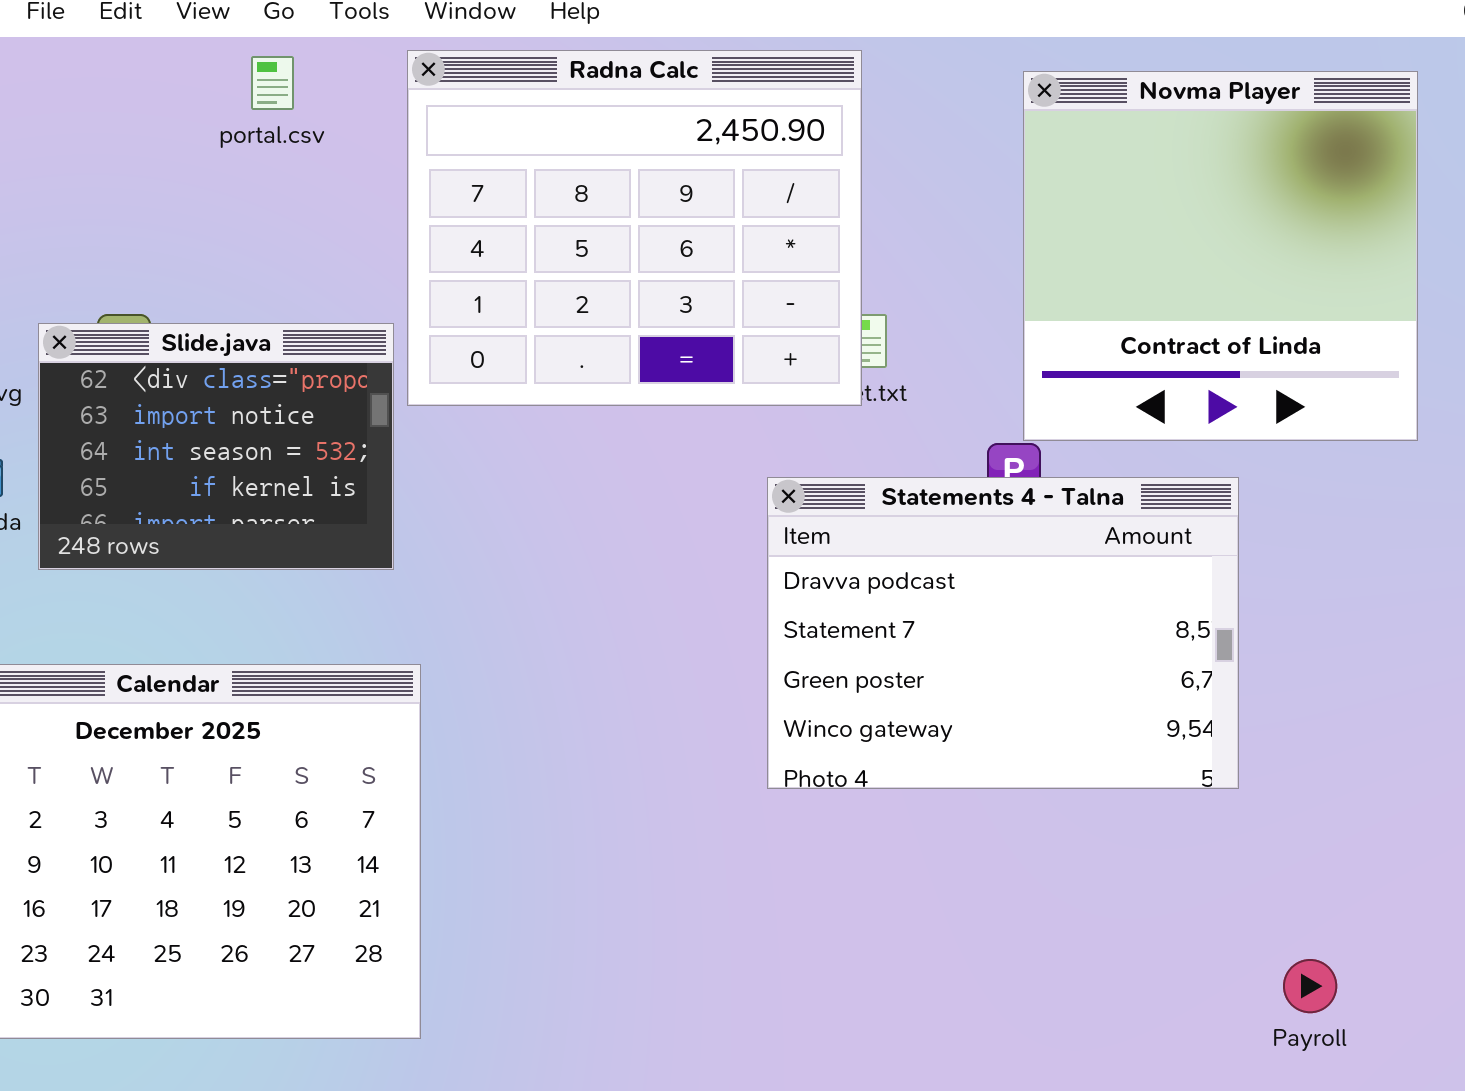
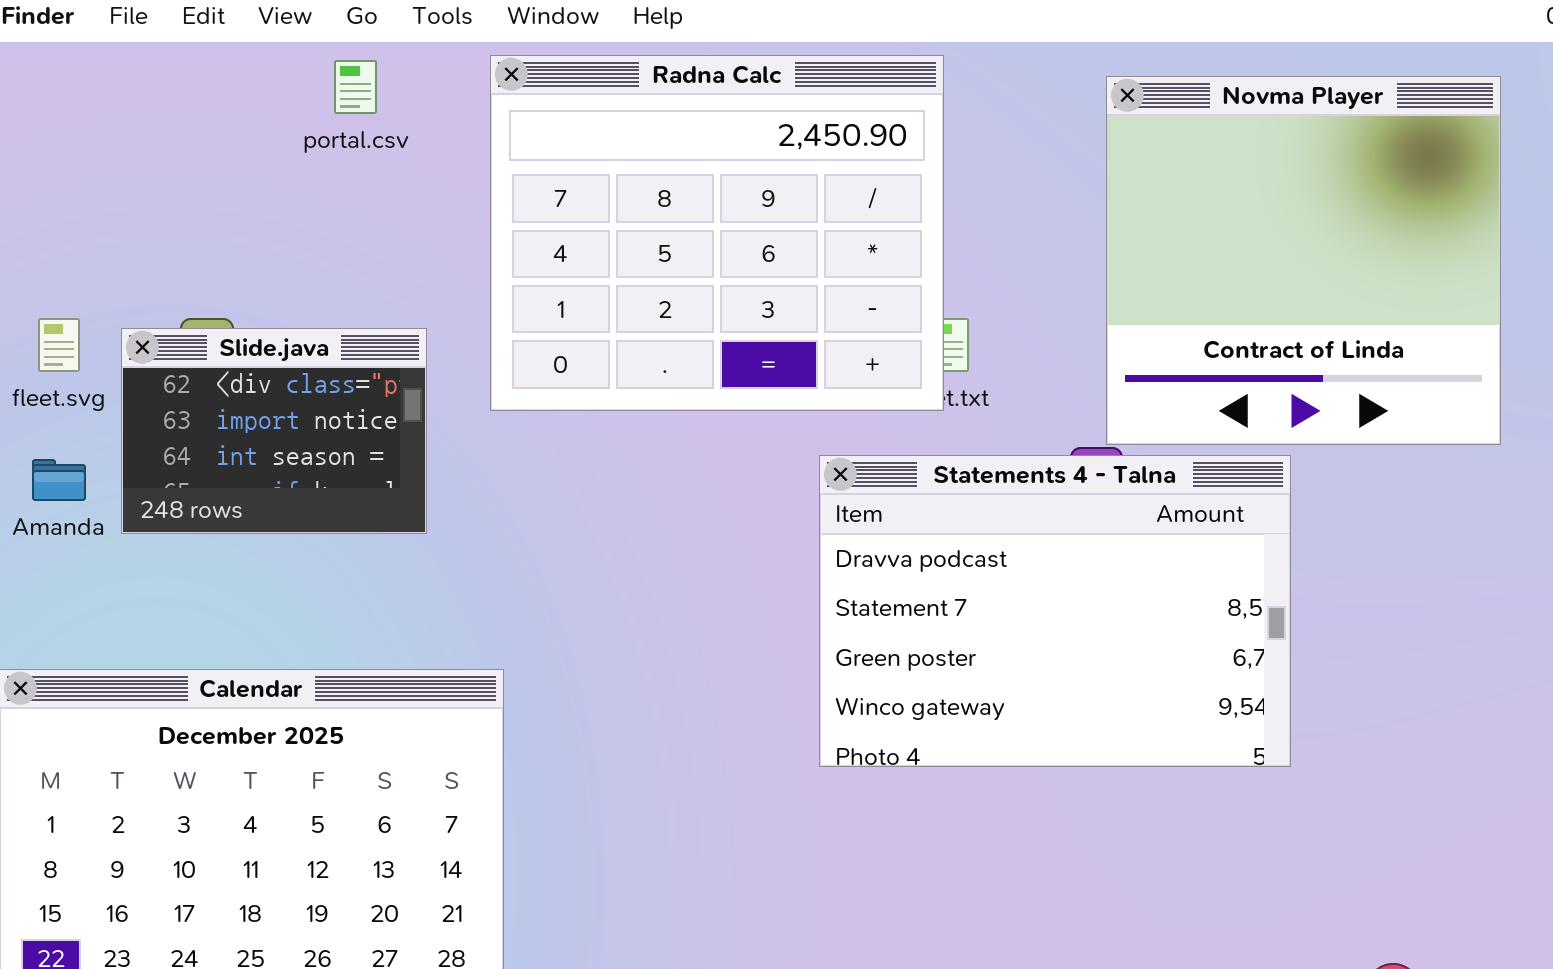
Slide.java: [38,323,394,570] -> [121,328,427,534], resized
Statements 4 - Talna: [767,477,1239,789] -> [819,455,1291,767], moved

